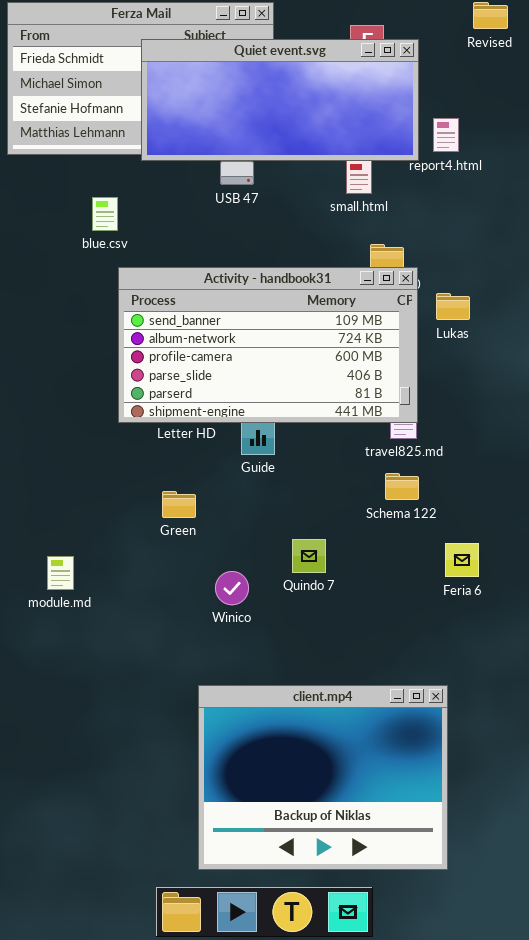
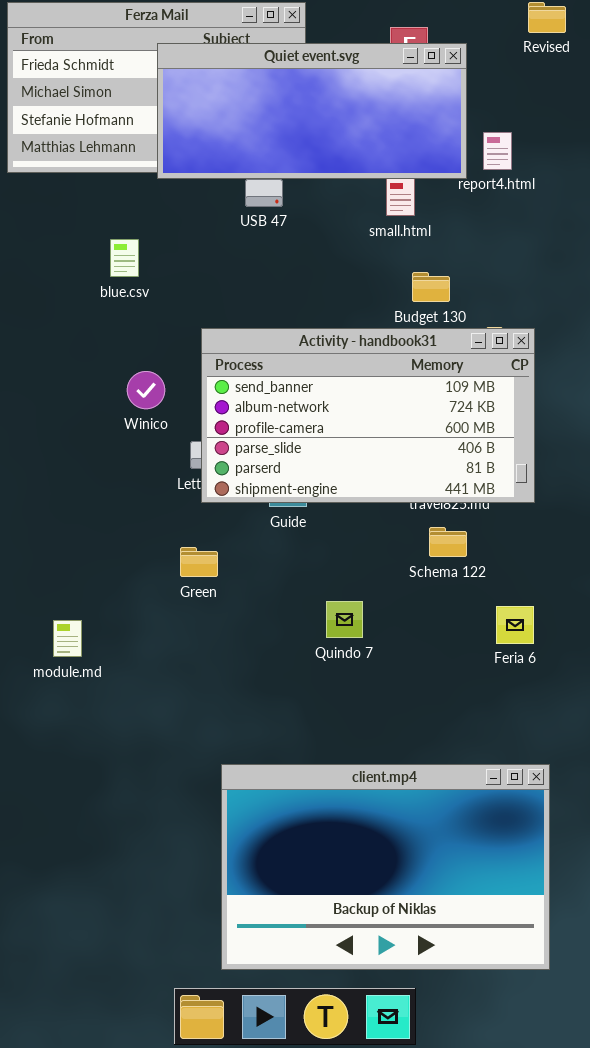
blue.csv: [92,197,118,231] -> [110,239,139,277], moved
Activity - handbook31: [118,267,418,423] -> [201,328,535,503], moved
Winico: [215,571,249,605] -> [127,371,165,409], moved
client.mp4: [198,685,448,870] -> [221,764,550,970], resized

